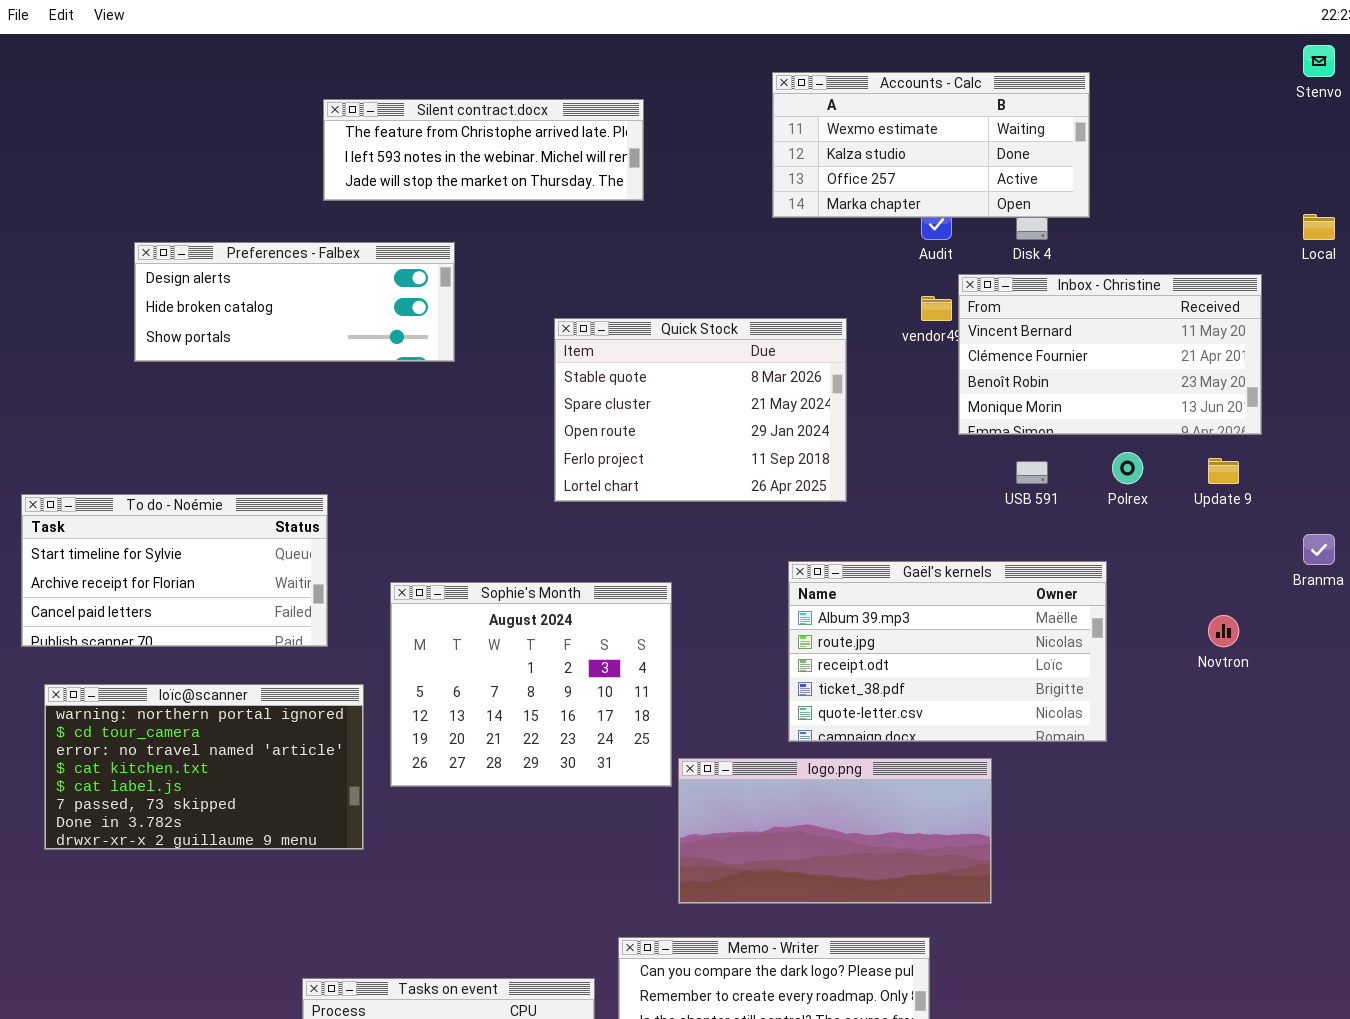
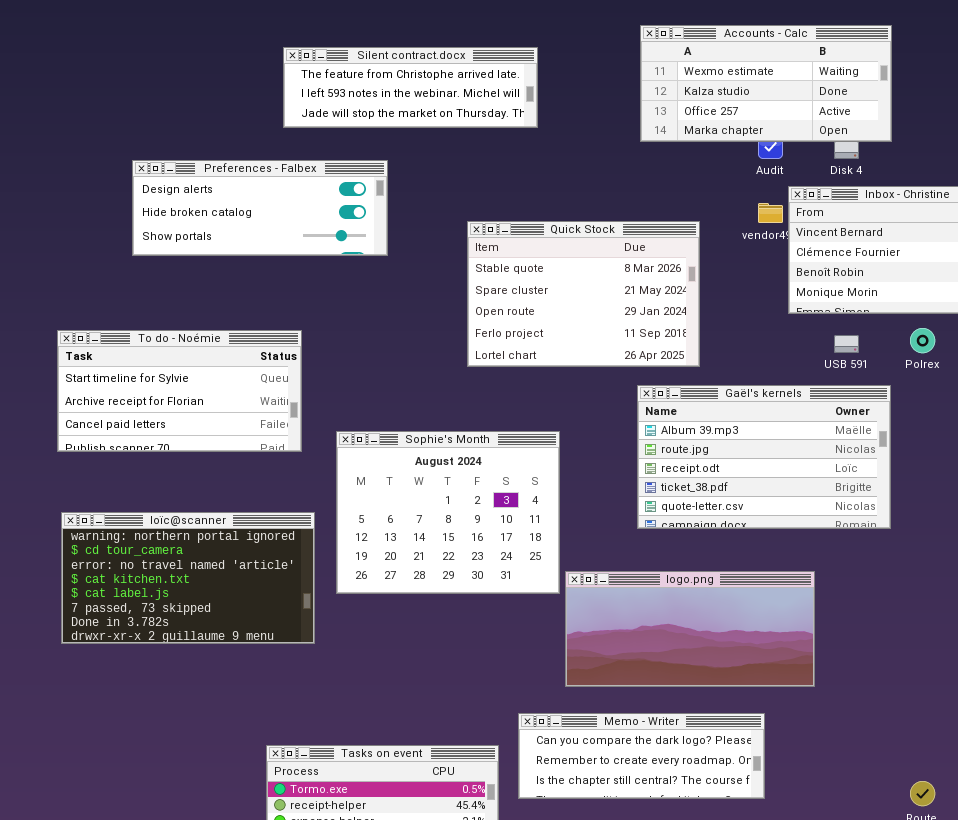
To do - Noémie: [21,494,328,647] -> [57,330,302,452], moved
Gaël's kernels: [788,561,1107,742] -> [637,385,891,529], moved

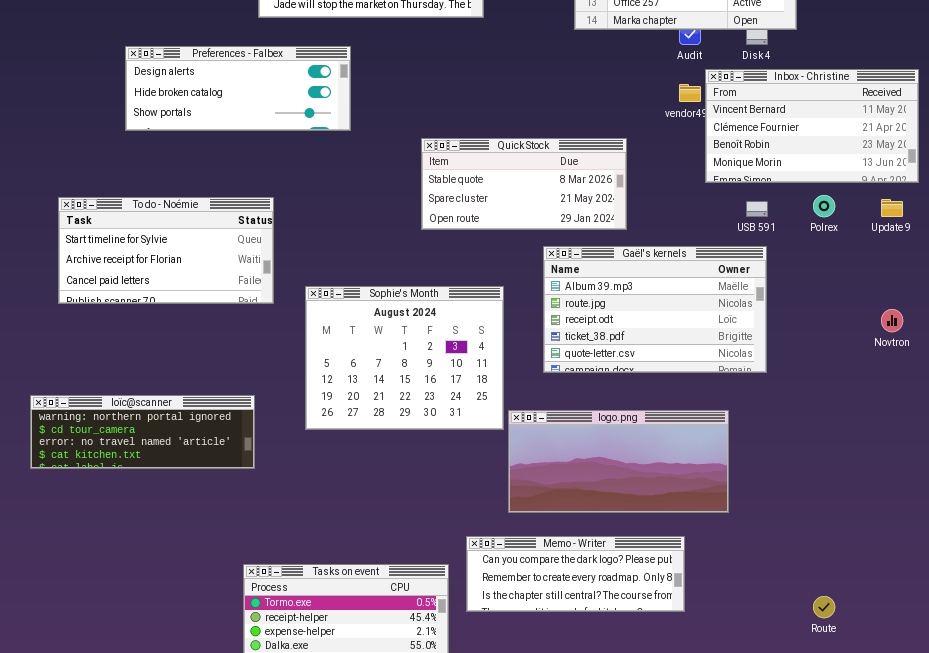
Quick Stock: [467,221,700,367] -> [421,138,627,230], resized
Gaël's kernels: [637,385,891,529] -> [543,246,767,373], moved
loïc@scanner: [61,512,315,644] -> [30,395,255,469], moved, resized

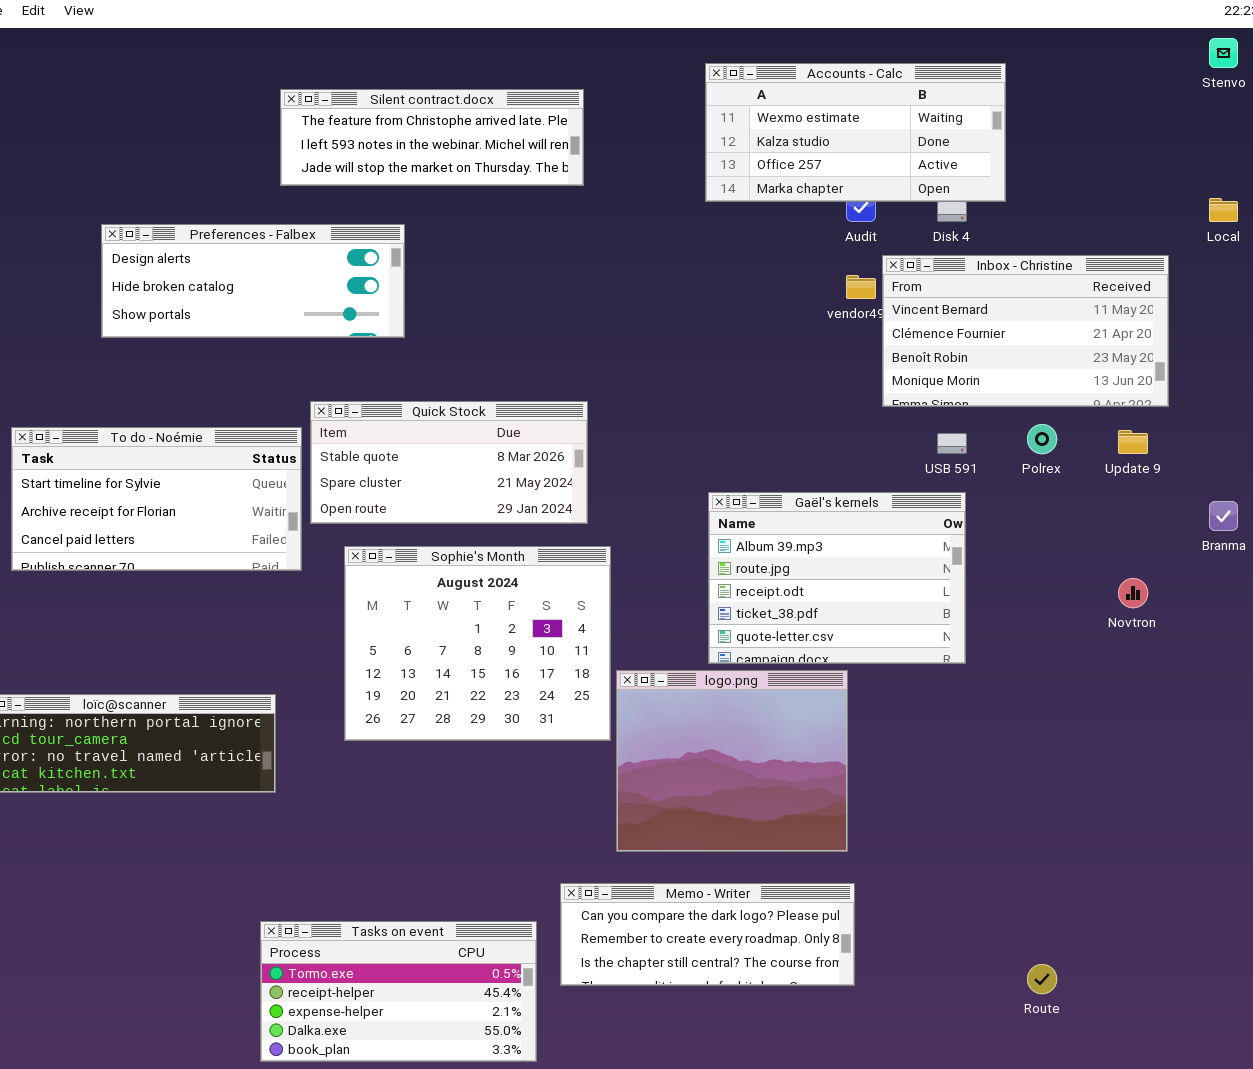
Quick Stock: [421,138,627,230] -> [310,401,588,524], moved
Gaël's kernels: [543,246,767,373] -> [708,492,966,664], resized
logo.png: [508,410,729,513] -> [616,670,848,852], resized

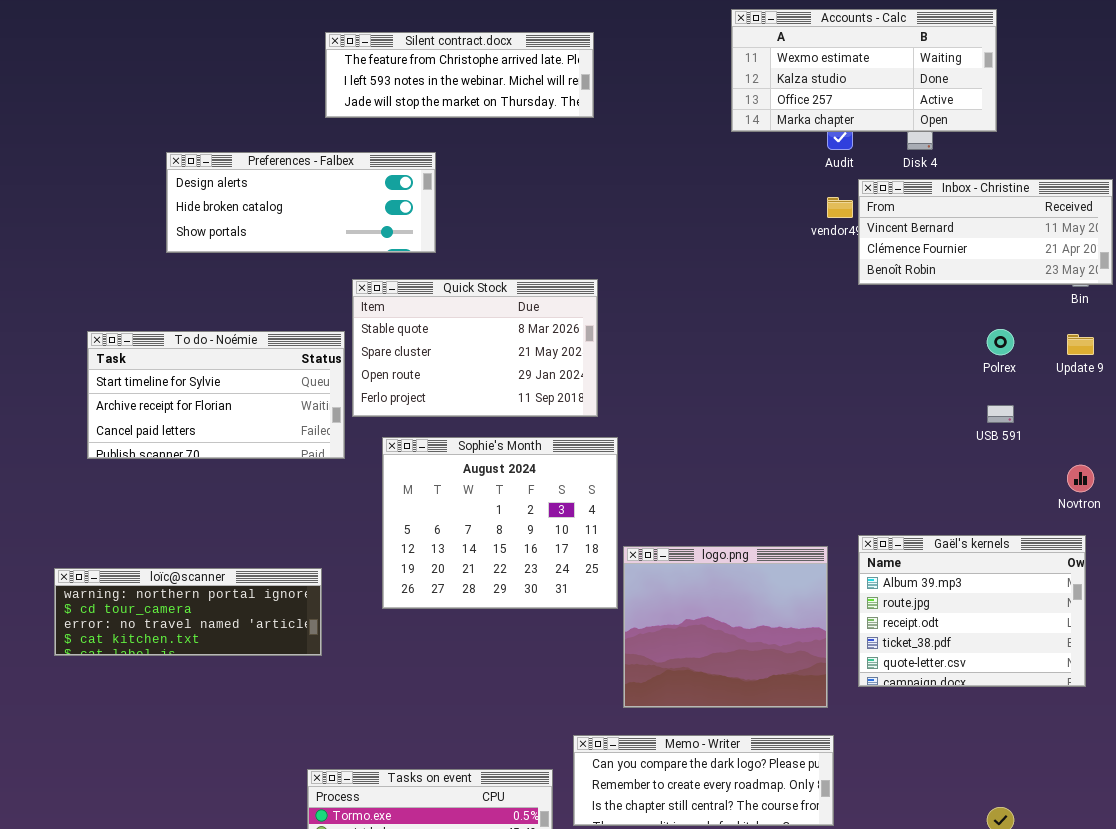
Accounts - Calc: [705,63,1006,202] -> [731,9,997,132], moved
Inbox - Christine: [882,255,1169,407] -> [858,179,1113,285], resized
Quick Stock: [310,401,588,524] -> [352,279,598,417], resized
USB 591: [937,433,967,454] -> [987,405,1014,423], moved
Gaël's kernels: [708,492,966,664] -> [858,535,1086,687], moved

